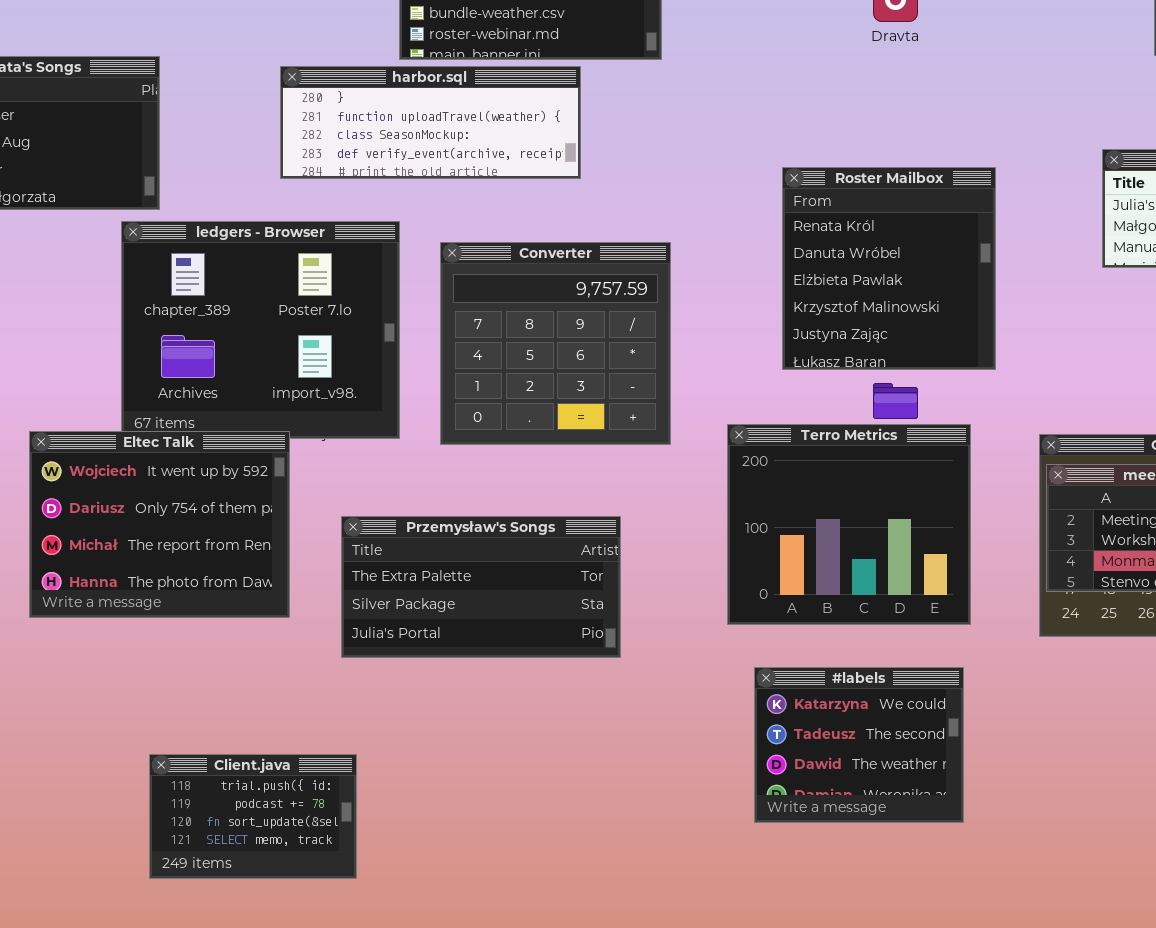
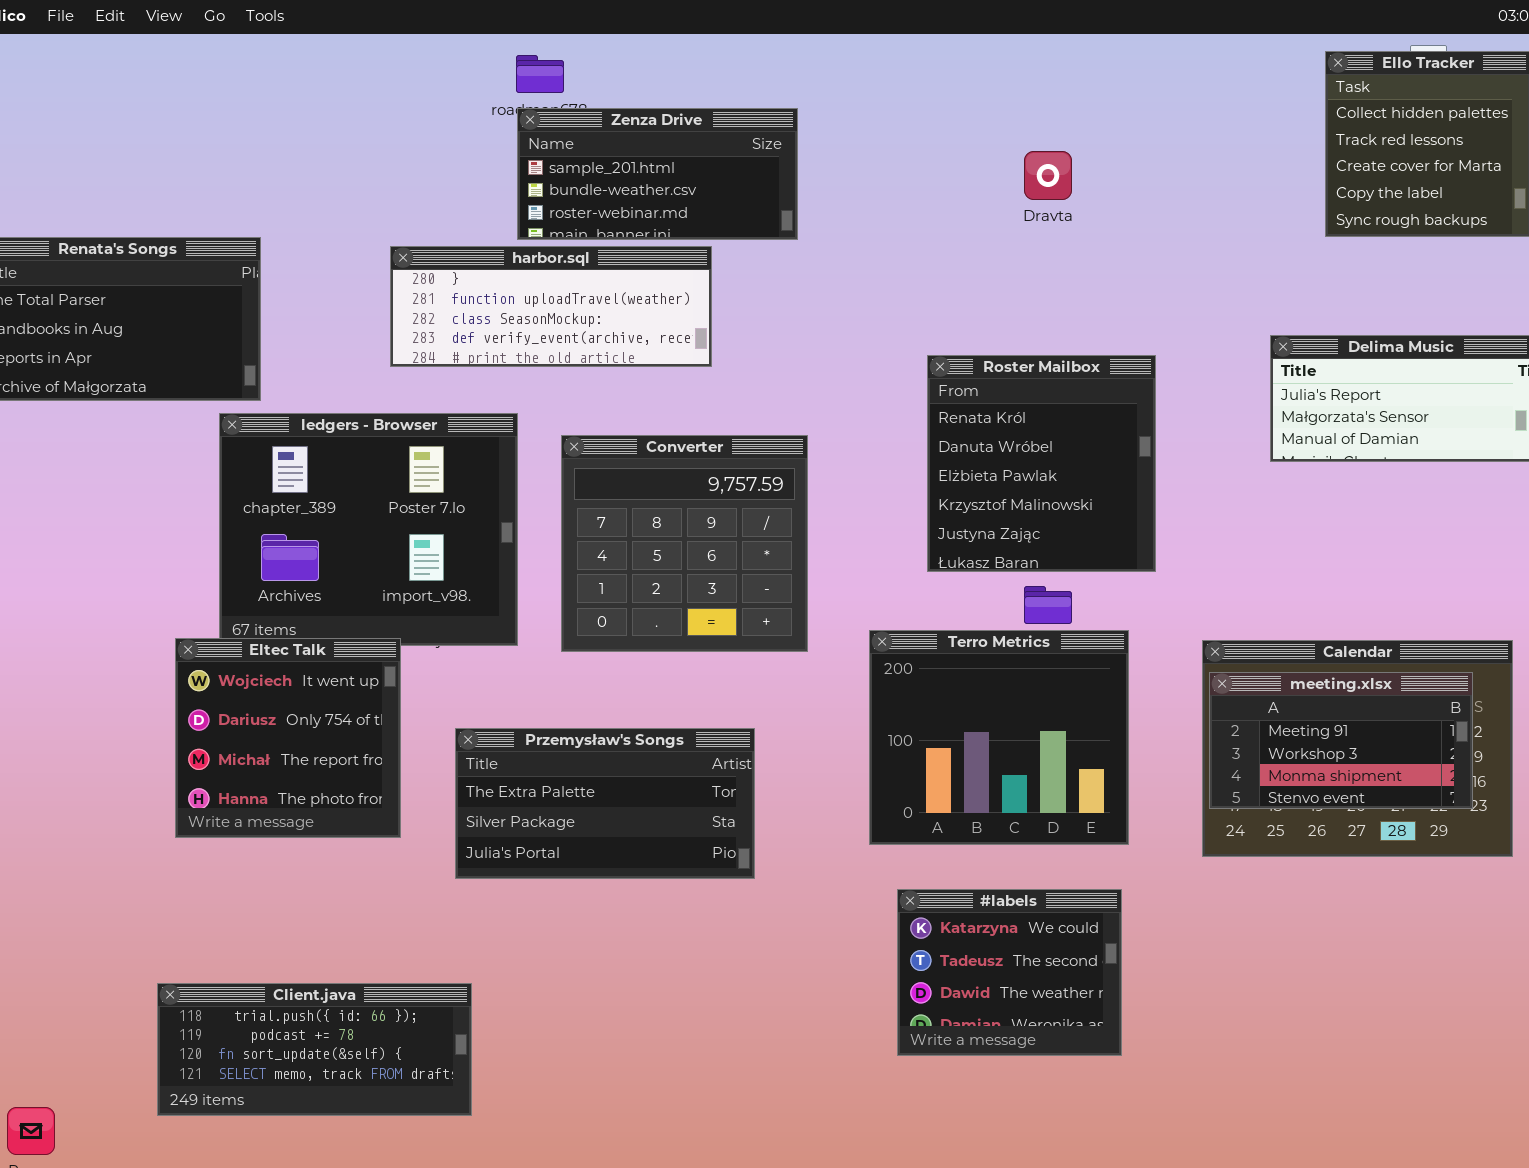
Eltec Talk: [29,431,290,618] -> [175,638,401,838], resized
Client.java: [149,754,357,879] -> [157,983,472,1116], resized

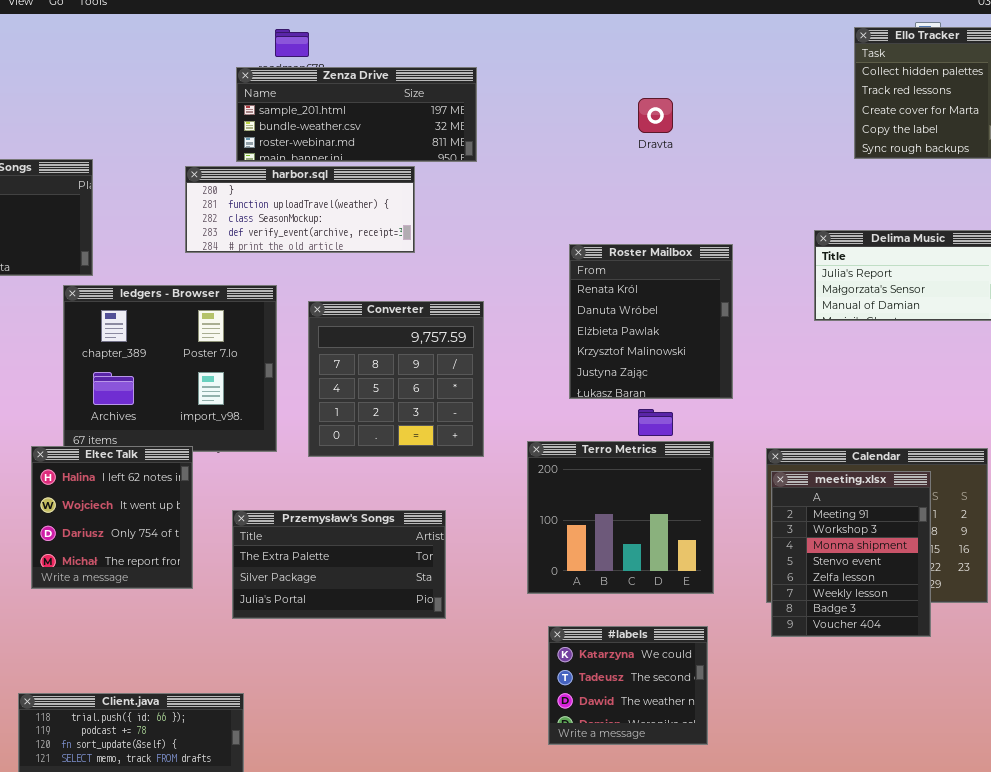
Zenza Drive: [517,108,798,240] -> [236,67,477,162], resized
Eltec Talk: [175,638,401,838] -> [31,446,193,589], scrolled up 1 row
meeting.xlsx: [1209,672,1473,809] -> [771,471,931,637], resized

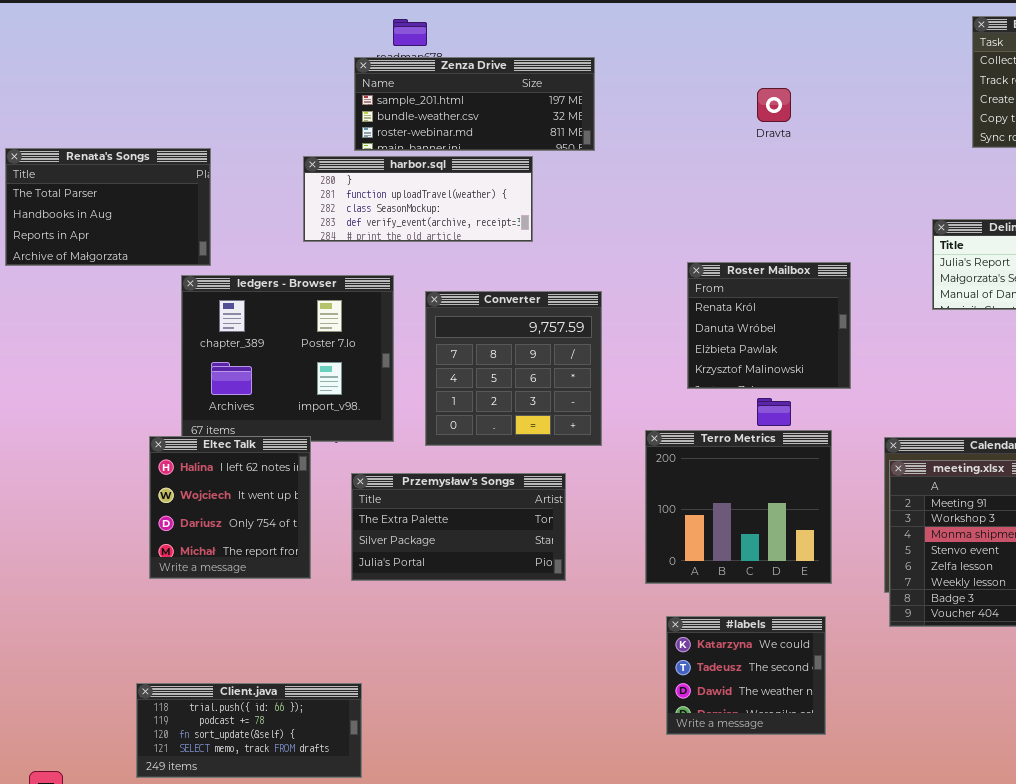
Roster Mailbox: [569,244,733,399] -> [687,262,851,389], resized
Przemysław's Songs: [232,510,446,619] -> [351,473,566,581], moved

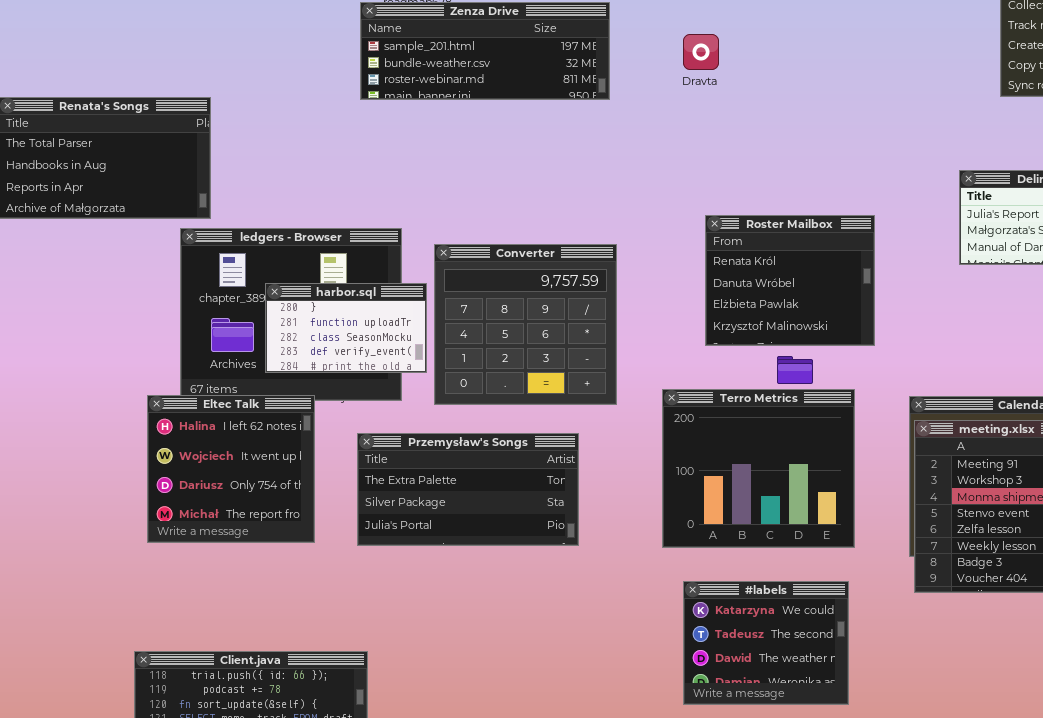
Dravta: [757,88,791,122] -> [683,34,719,70], moved
harbor.sql: [303,156,533,242] -> [265,283,427,373], moved, resized

